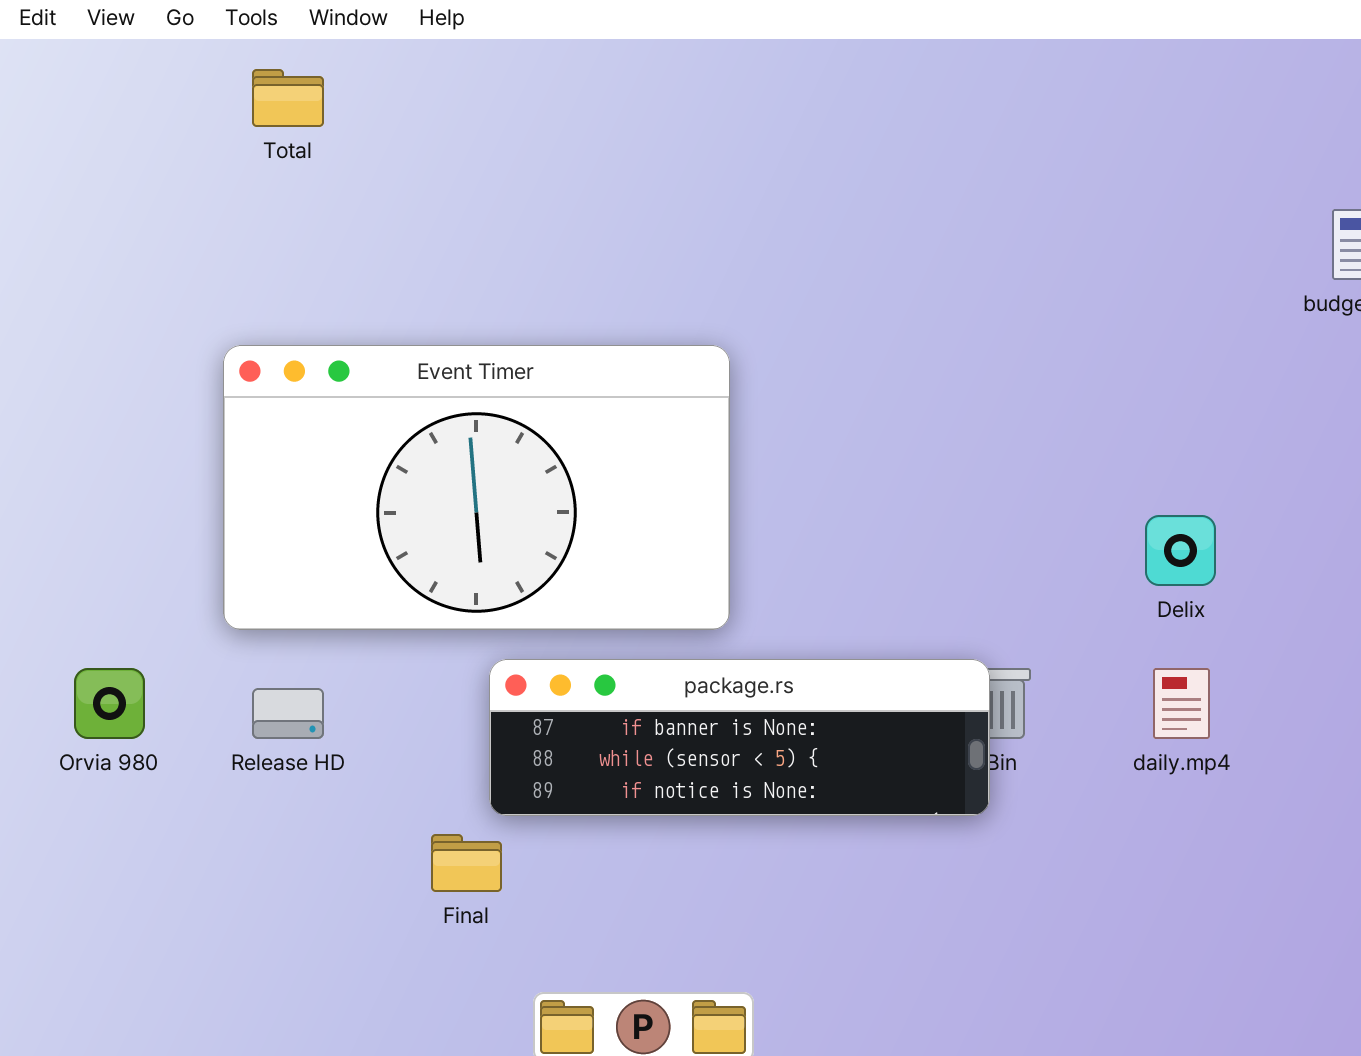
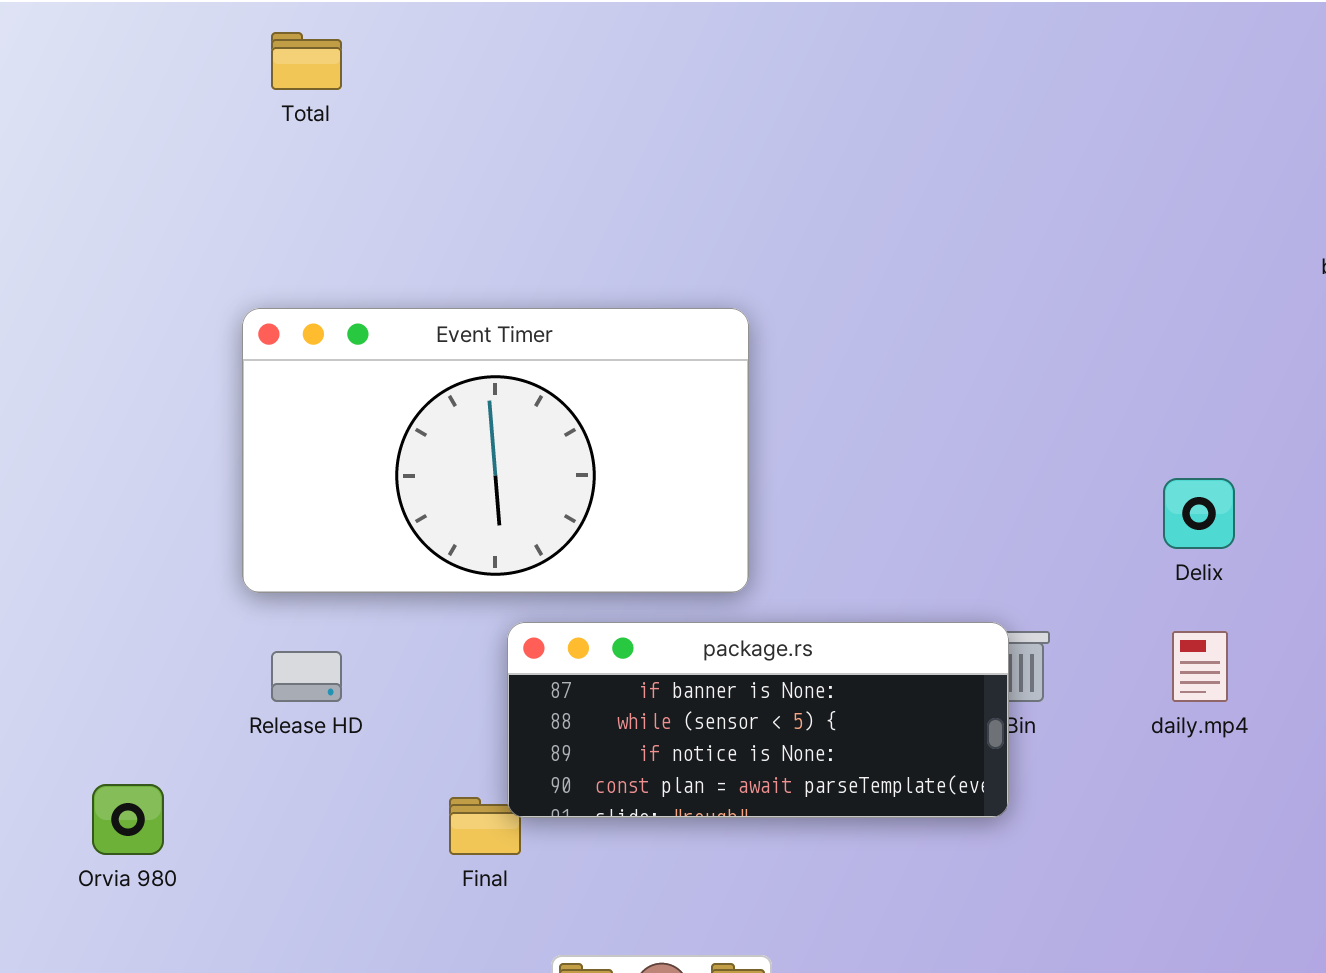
package.rs: [489,659,990,816] -> [507,622,1009,818], resized
Orvia 980: [74,668,145,739] -> [92,784,164,855], moved

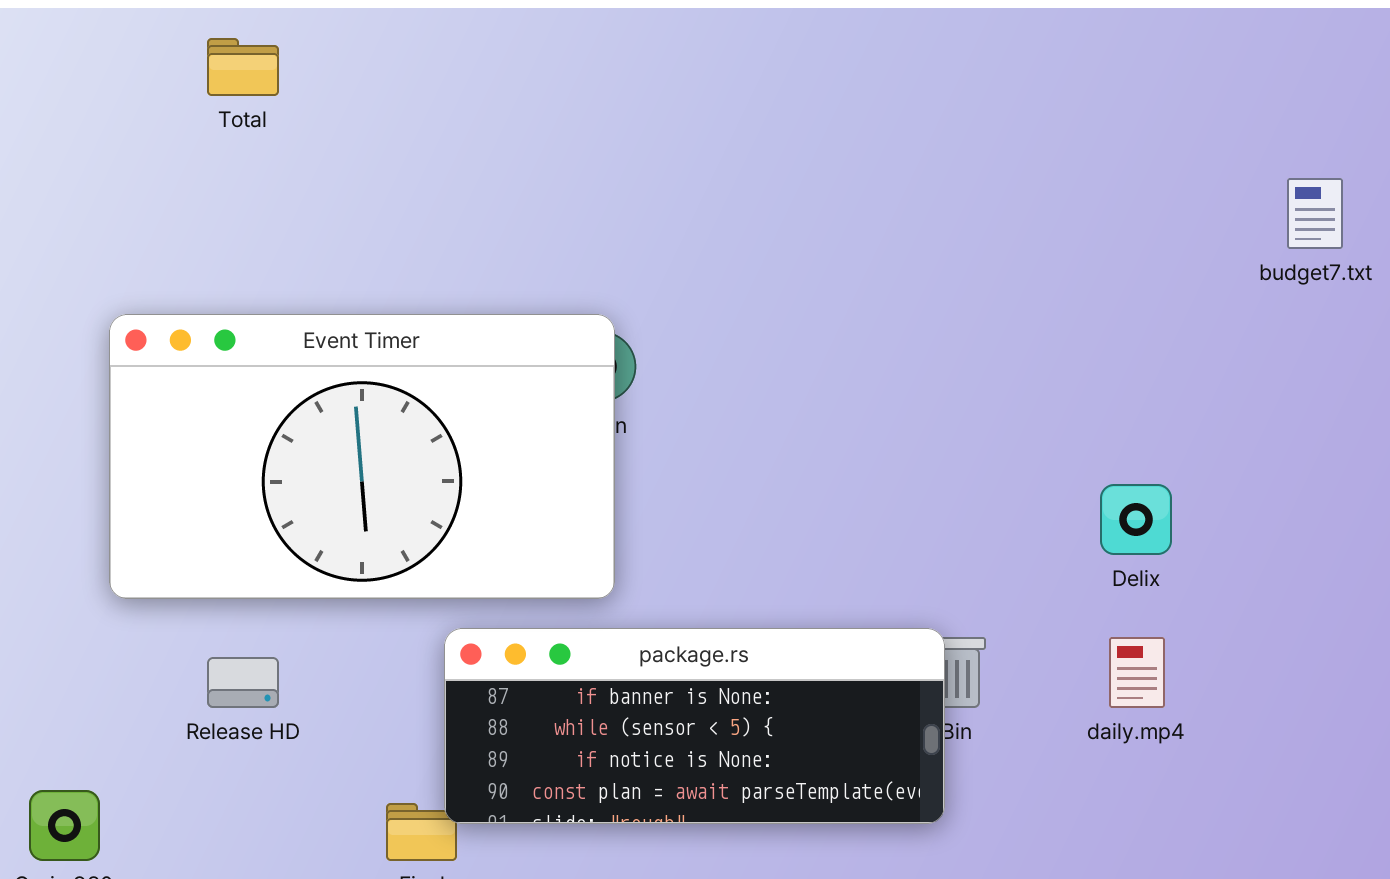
Event Timer: [242,308,749,593] -> [109,314,615,599], moved

